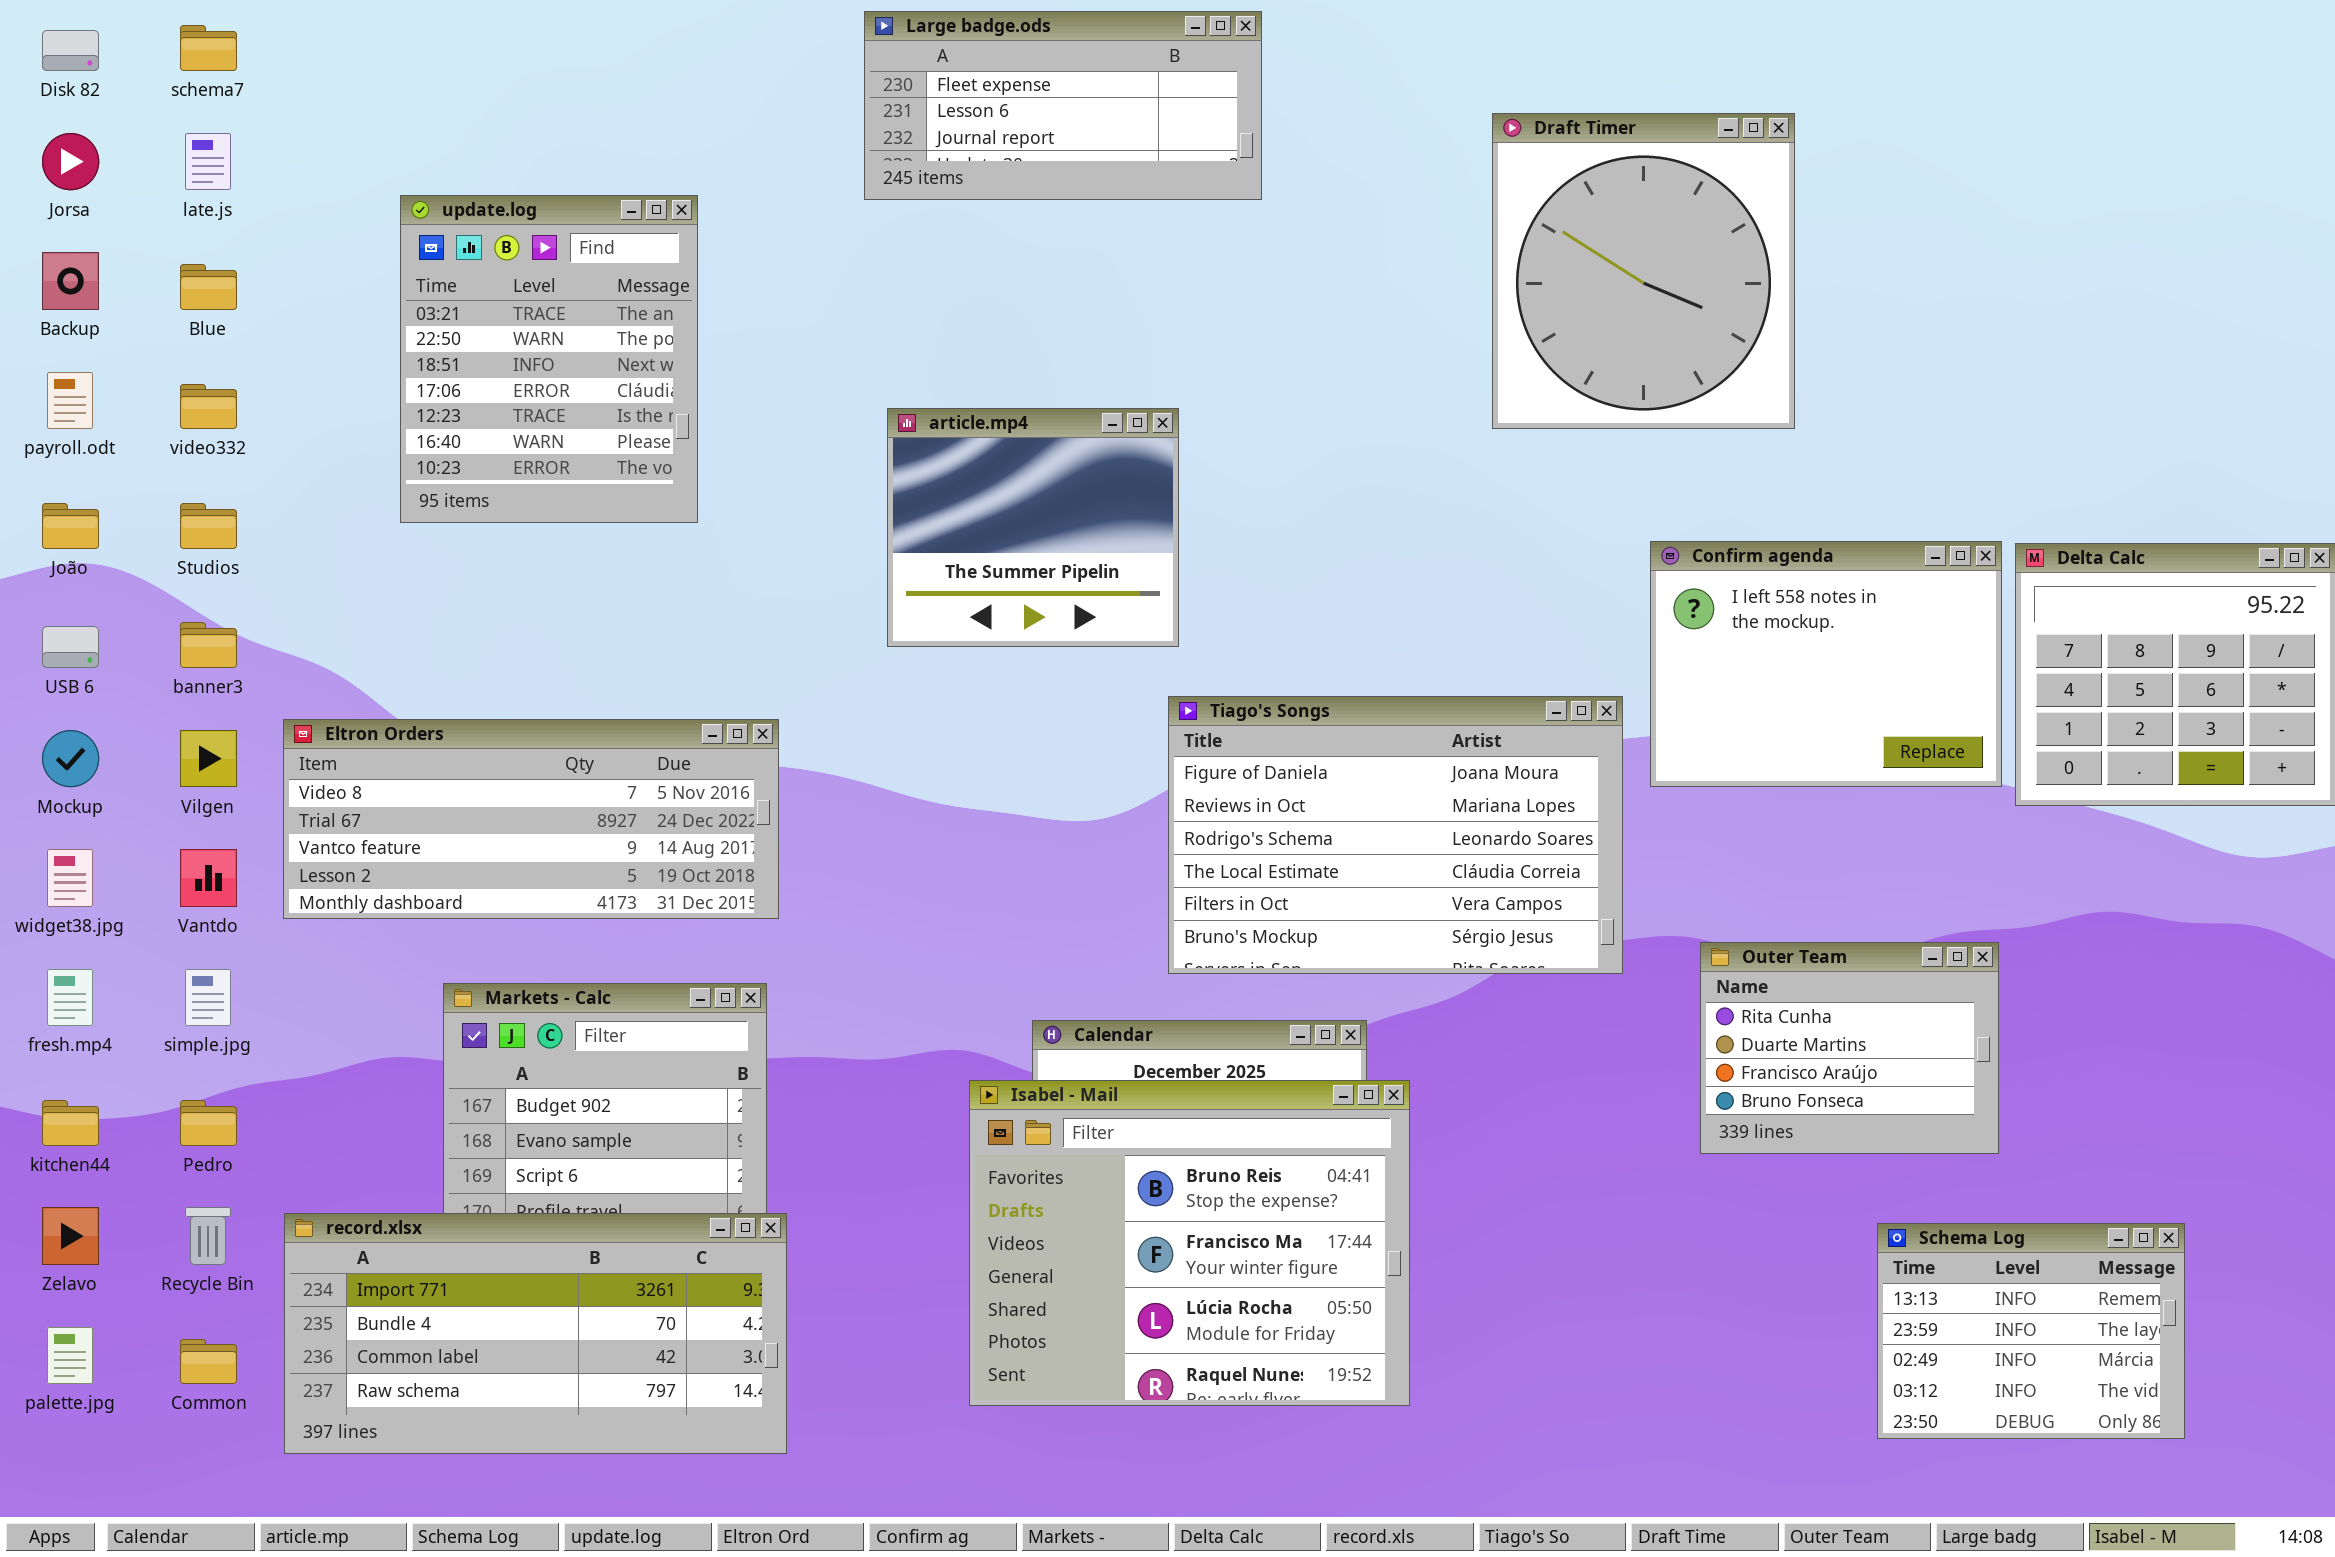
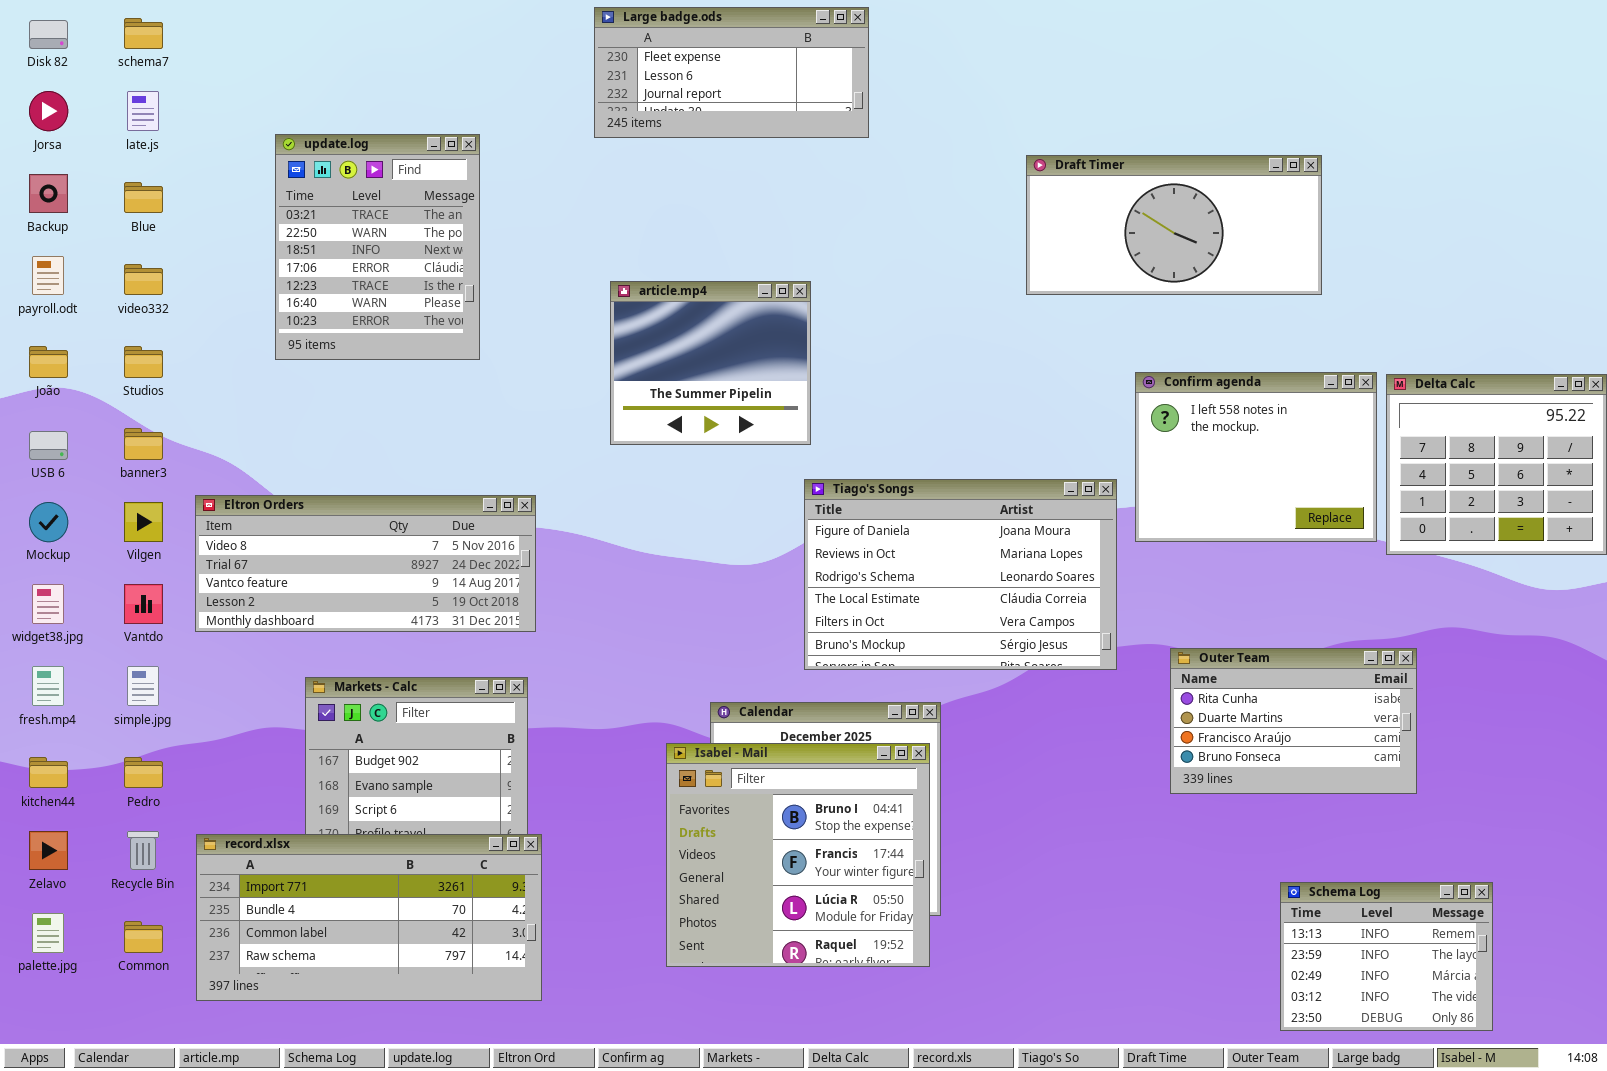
Draft Timer: [1492,113,1795,429] -> [1026,155,1322,295], resized
Outer Team: [1700,942,1999,1154] -> [1170,648,1417,794], resized
Isabel - Mail: [969,1080,1410,1406] -> [666,743,930,967], resized
Schema Log: [1877,1223,2185,1439] -> [1280,882,1493,1031], moved

